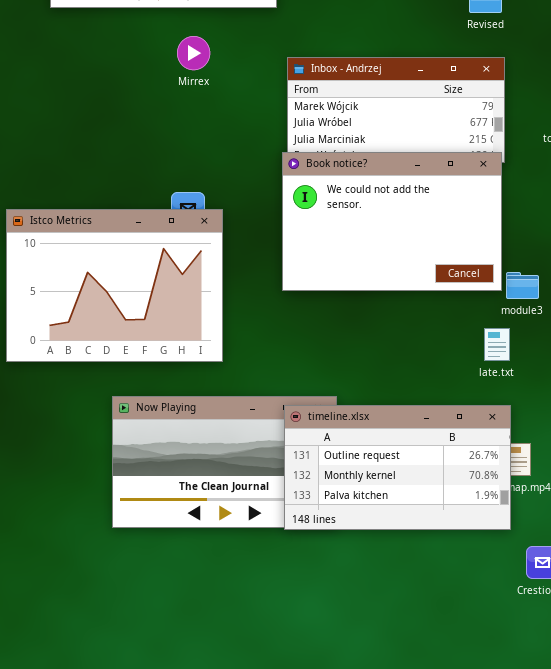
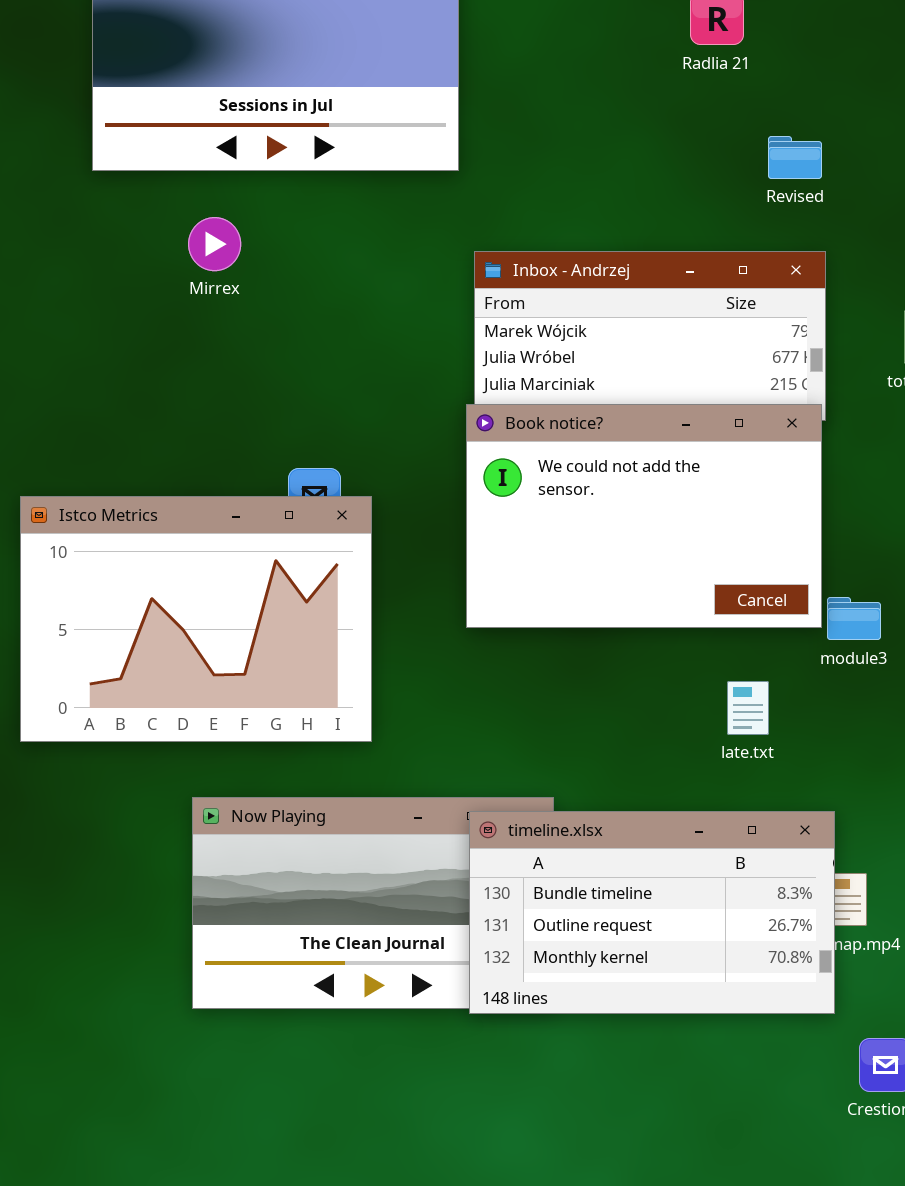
Mirrex: [177,36,210,70] -> [188,217,241,271], moved
late.txt: [484,328,510,361] -> [727,681,769,735], moved
timeline.xlsx: [284,405,511,530] -> [469,811,835,1014], scrolled up 1 row

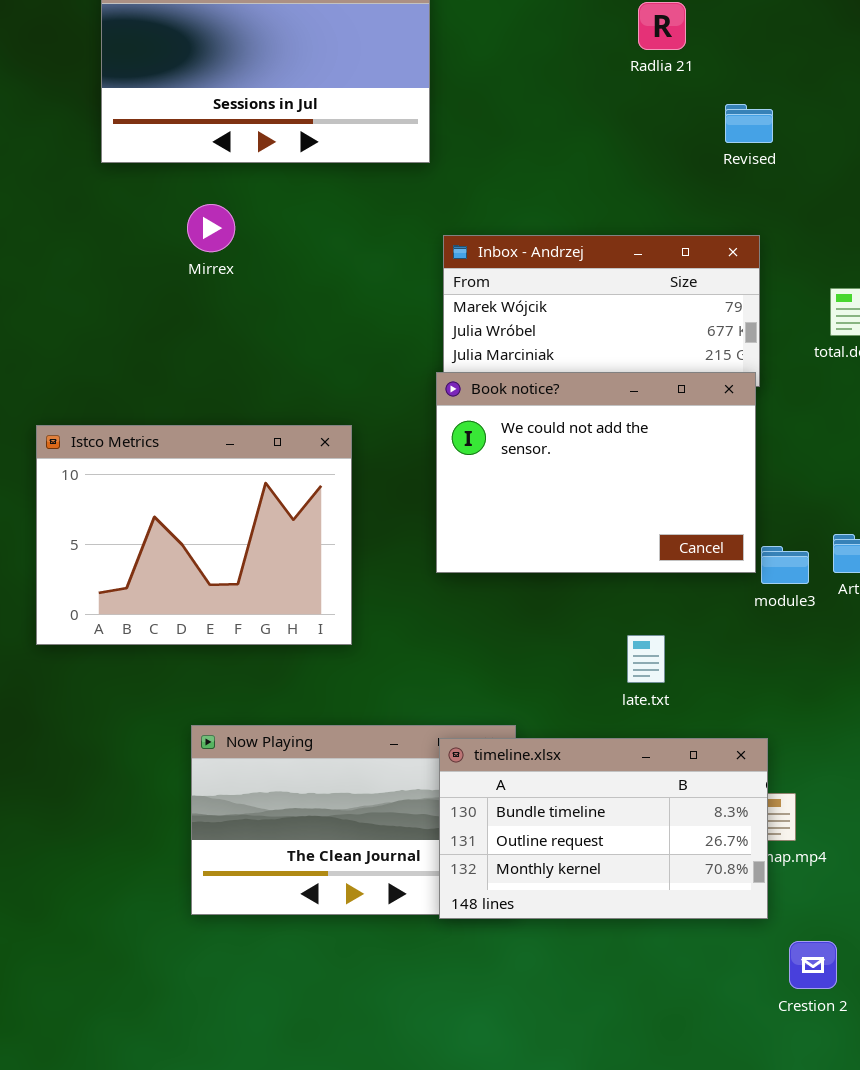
Revised: [768,136,822,179] -> [725,104,773,143], moved
Istco Metrics: [20,496,372,742] -> [36,425,352,645], moved
late.txt: [727,681,769,735] -> [627,635,665,683], moved

